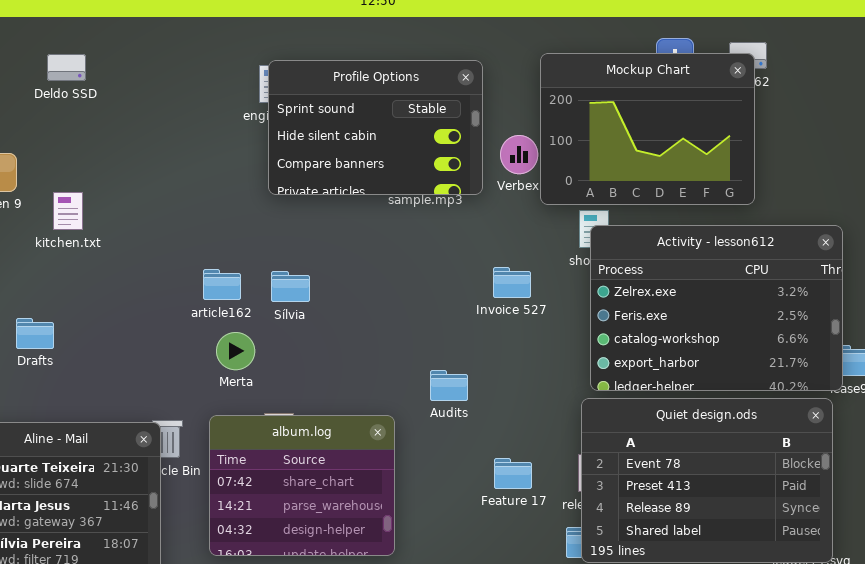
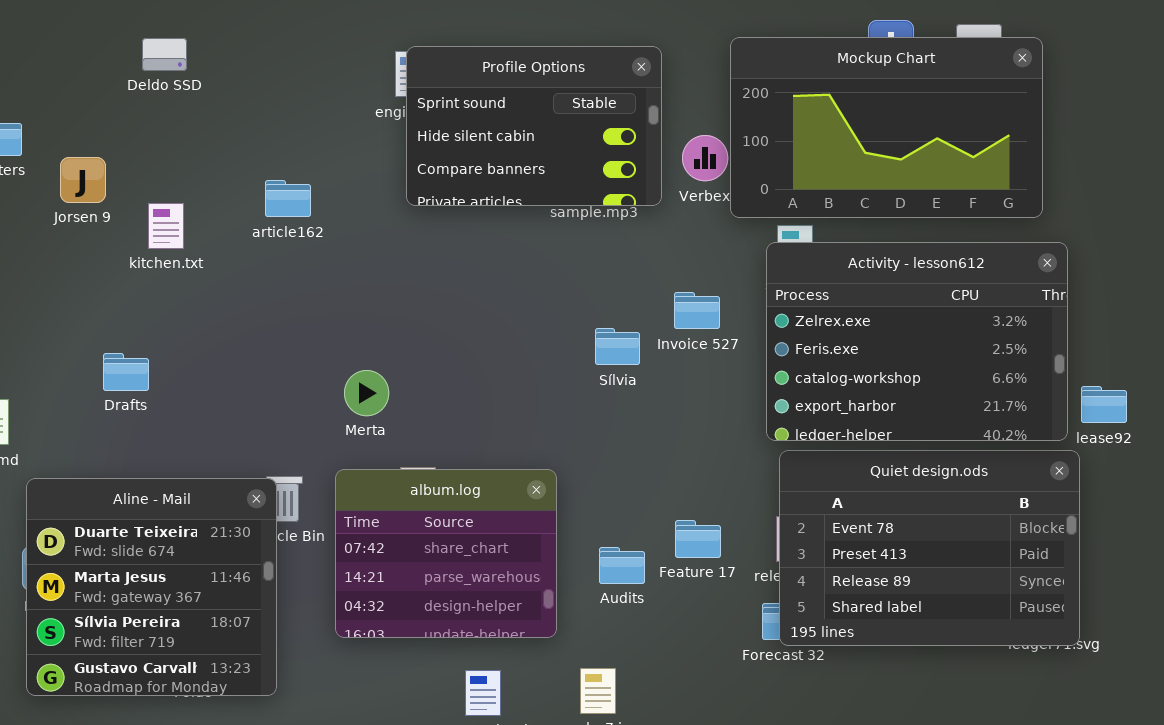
Mockup Chart: [540,53,755,205] -> [730,37,1043,218], resized
Activity - lesson612: [590,225,843,391] -> [766,242,1068,441], moved
article162: [203,269,241,300] -> [265,180,311,217], moved
Sílvia: [271,271,310,302] -> [595,328,640,365], moved
Audits: [430,370,468,401] -> [599,547,645,584], moved

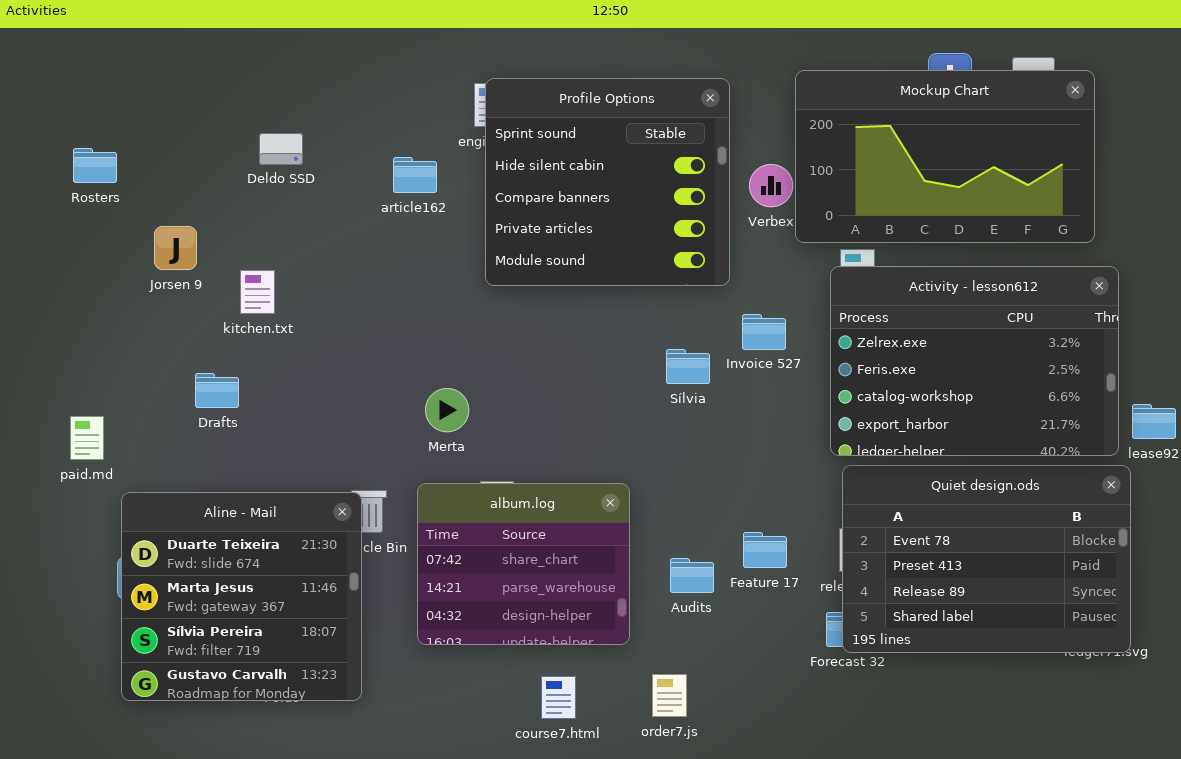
Deldo SSD: [142,38,187,71] -> [259,133,303,165], moved
Profile Options: [406,46,662,206] -> [485,78,730,286], resized
Jorsen 9: [60,157,106,203] -> [154,226,197,270], moved
article162: [265,180,311,217] -> [393,157,437,193], moved
kitchen.txt: [148,203,184,249] -> [240,270,275,314], moved

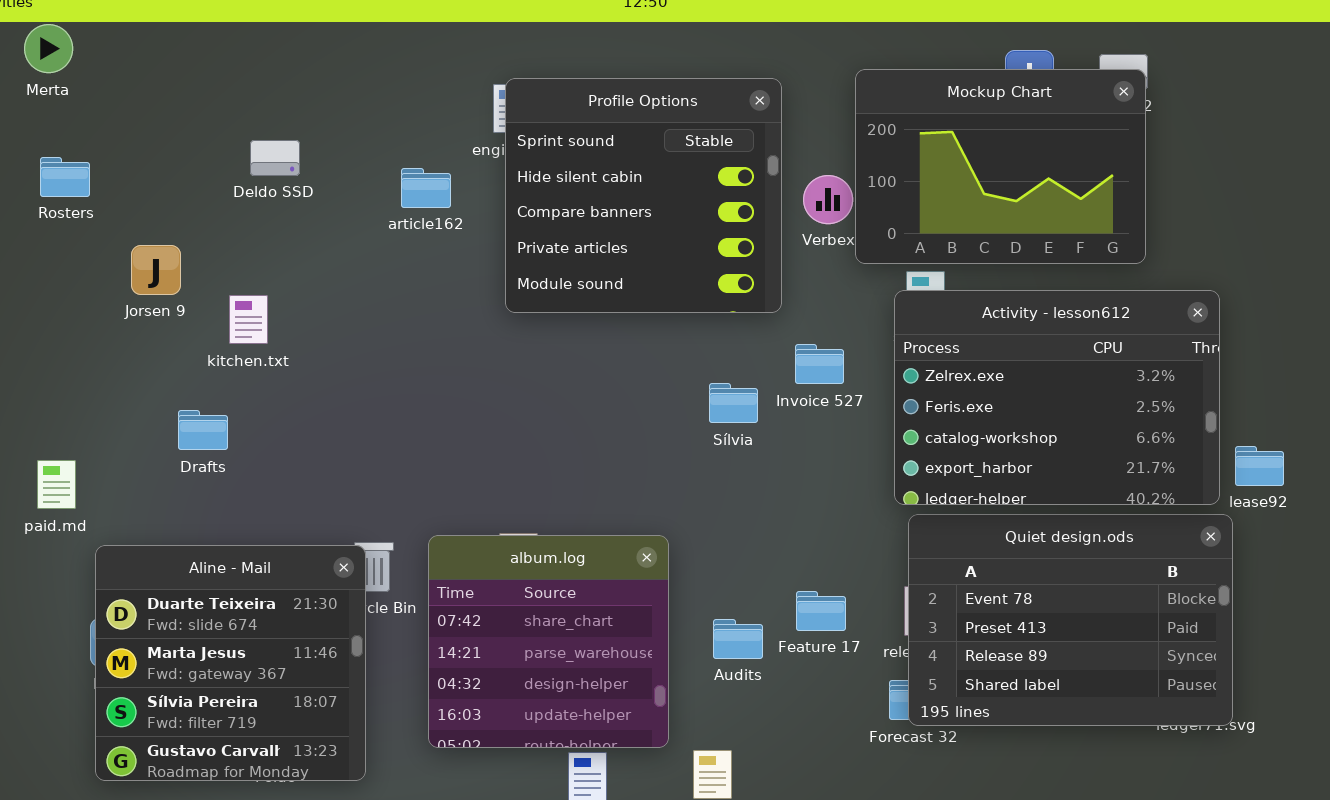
Mockup Chart: [795,70,1095,243] -> [855,69,1146,264], resized
Merta: [425,388,469,432] -> [24,24,73,73], moved
album.log: [417,483,630,645] -> [428,535,669,748], resized

